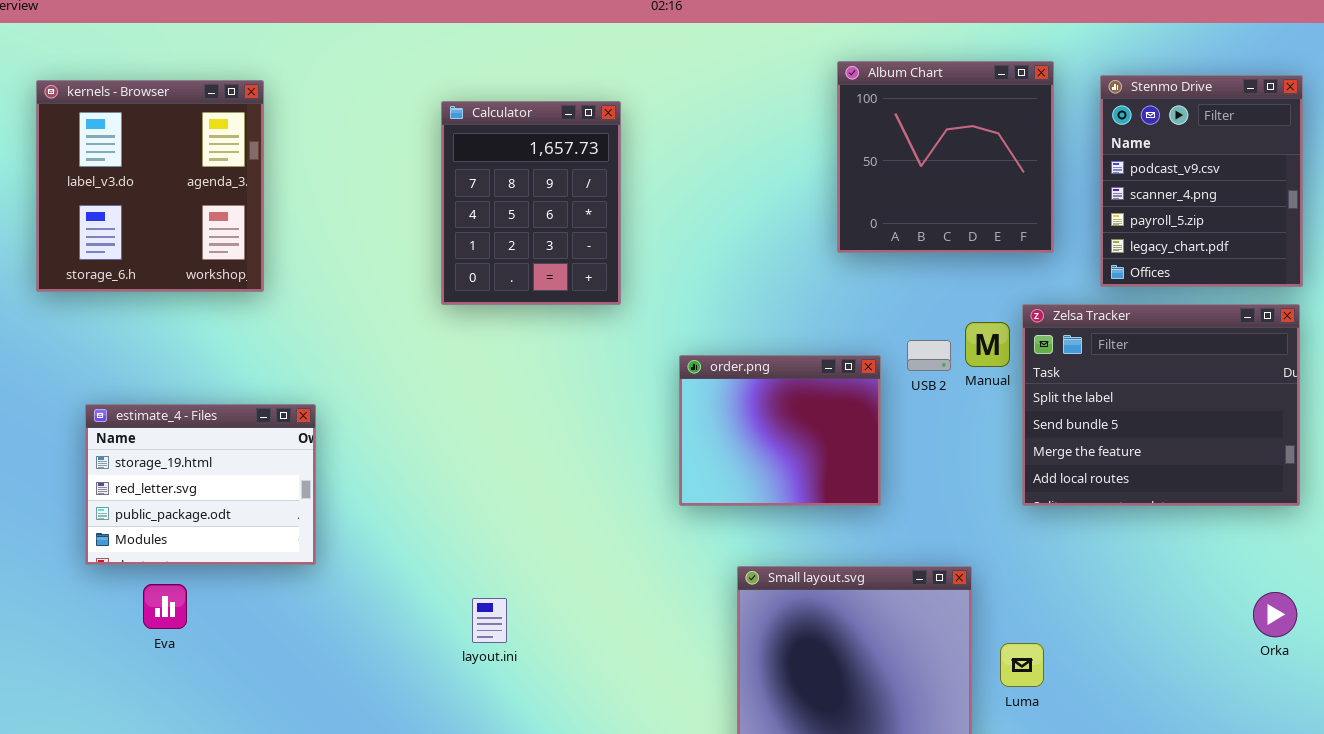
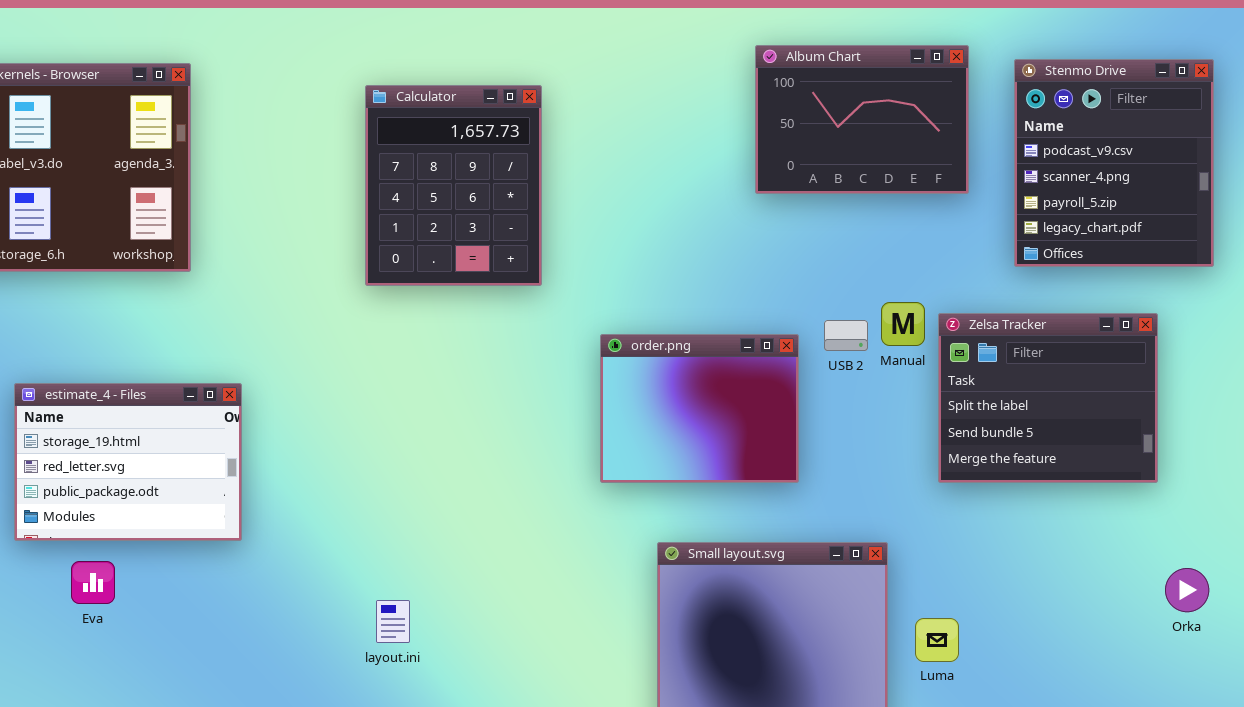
Album Chart: [837,61,1054,253] -> [755,45,969,194], resized
Zelsa Tracker: [1022,304,1300,506] -> [938,313,1158,483], resized
layout.ini: [472,598,507,643] -> [376,600,410,643], moved

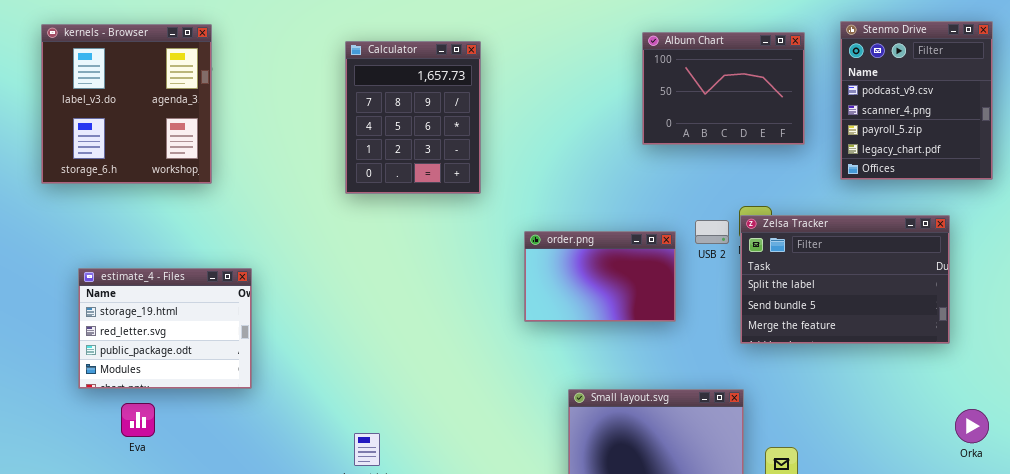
Album Chart: [755,45,969,194] -> [642,32,805,145], moved
Zelsa Tracker: [938,313,1158,483] -> [740,215,950,344], resized
order.png: [600,334,799,483] -> [524,231,676,322], resized

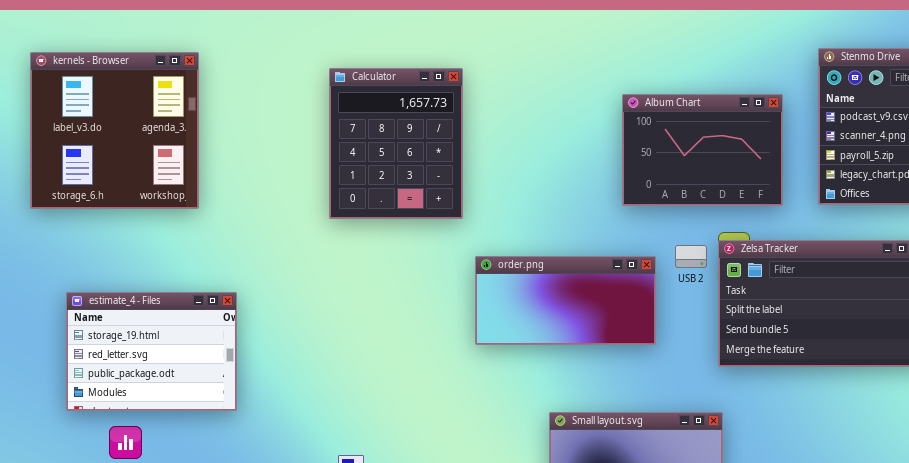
Album Chart: [642,32,805,145] -> [622,94,783,206], moved
order.png: [524,231,676,322] -> [475,256,656,345], resized

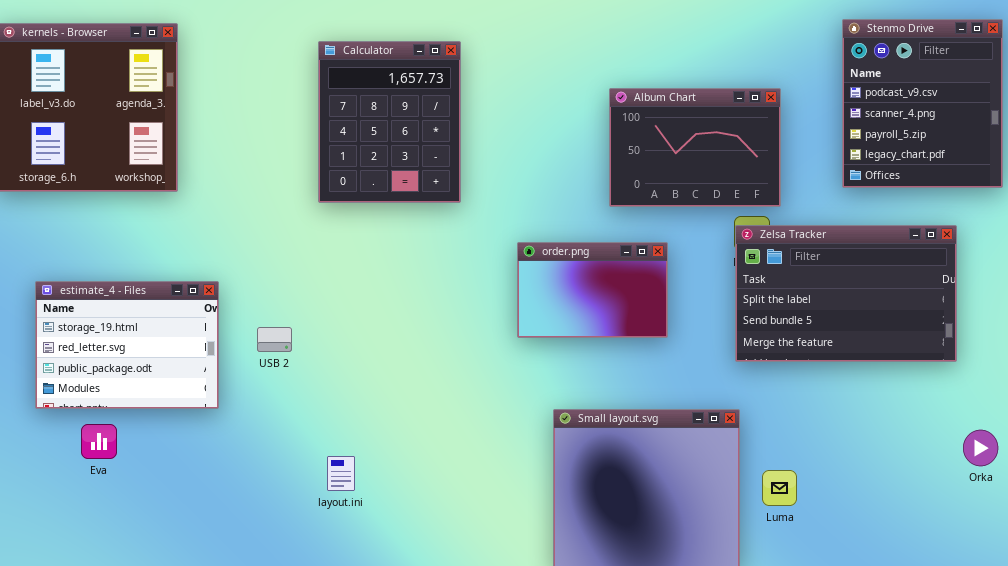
Album Chart: [622,94,783,206] -> [609,88,781,207], moved
USB 2: [675,245,707,268] -> [257,327,292,352], moved
order.png: [475,256,656,345] -> [517,242,668,338], resized

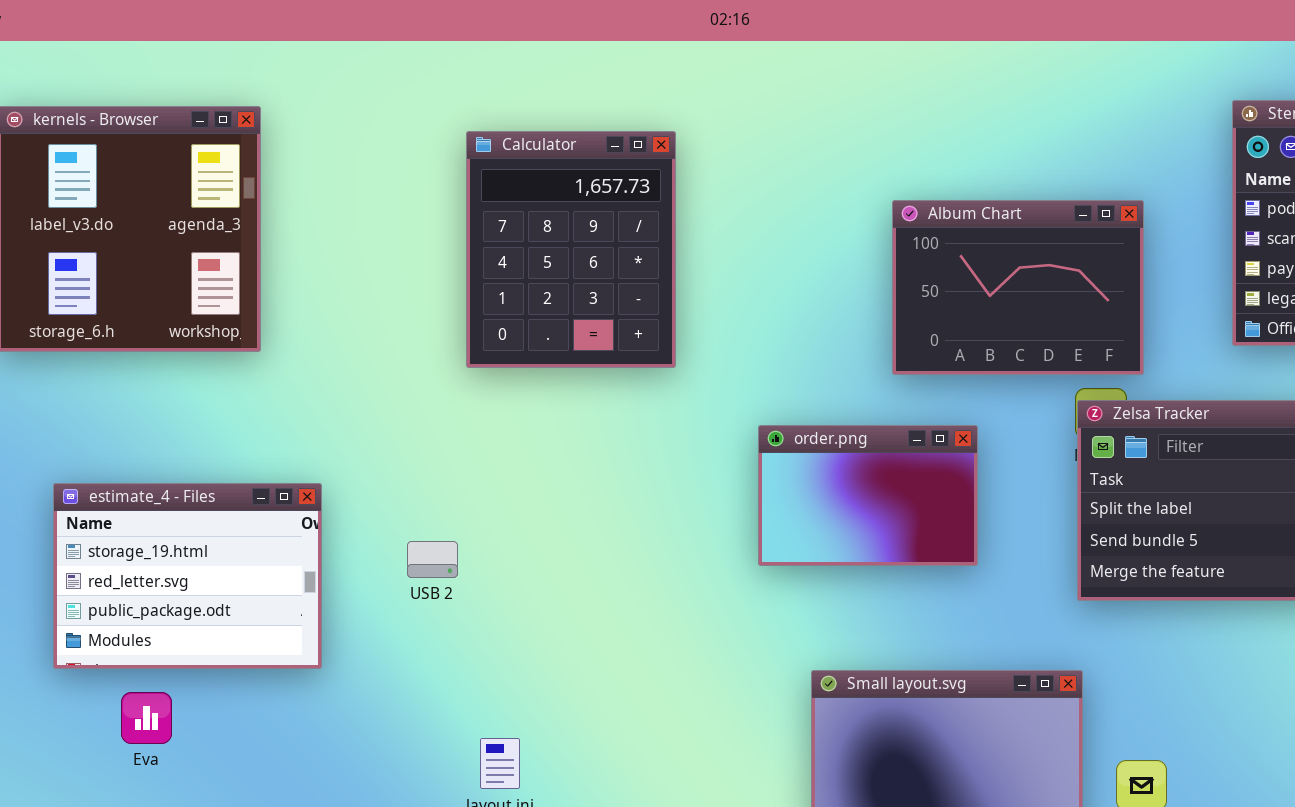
USB 2: [257,327,292,352] -> [407,541,458,578], moved

